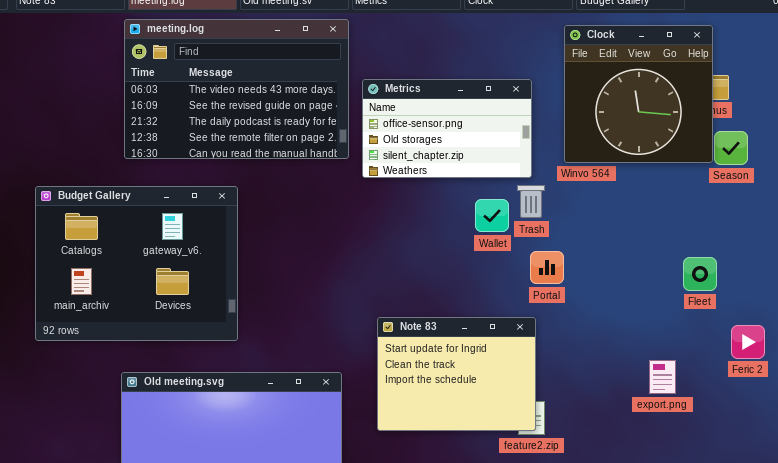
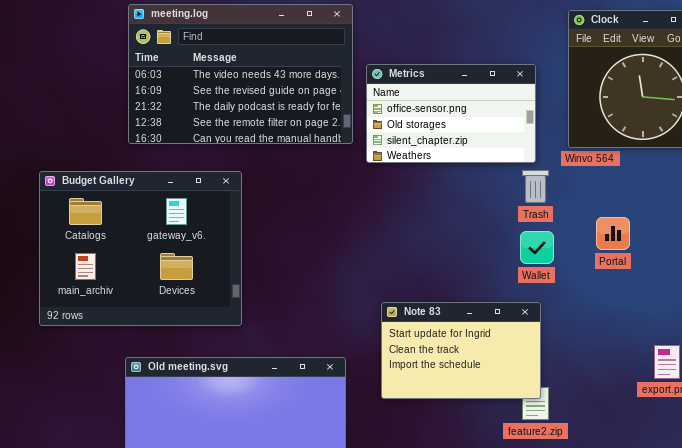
Wallet: [475,199,509,232] -> [520,231,554,264], moved
Portal: [530,251,564,284] -> [596,217,630,250], moved
Note 83: [377,317,536,431] -> [381,302,541,399], resized

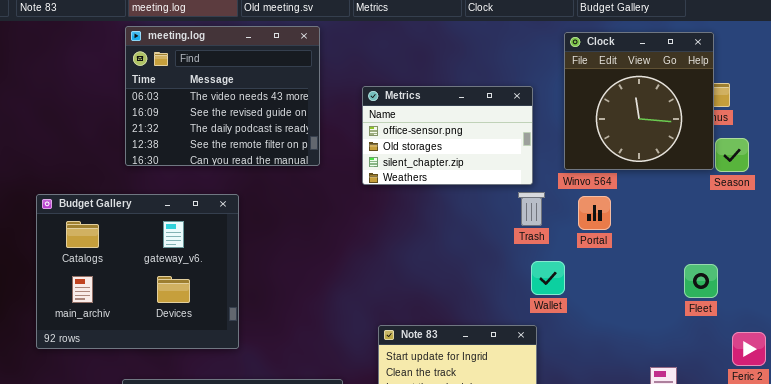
meeting.log: [128,4,353,144] -> [125,26,320,166], resized
Portal: [596,217,630,250] -> [578,196,611,230], moved
Wallet: [520,231,554,264] -> [531,261,565,295], moved

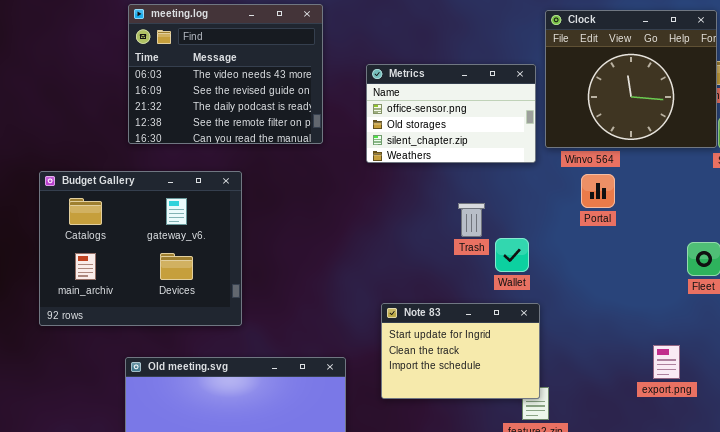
Clock: [564,32,714,170] -> [545,10,717,148], resized
Trash: [518,192,545,226] -> [458,203,485,237], moved
Wallet: [531,261,565,295] -> [495,238,529,272], moved

